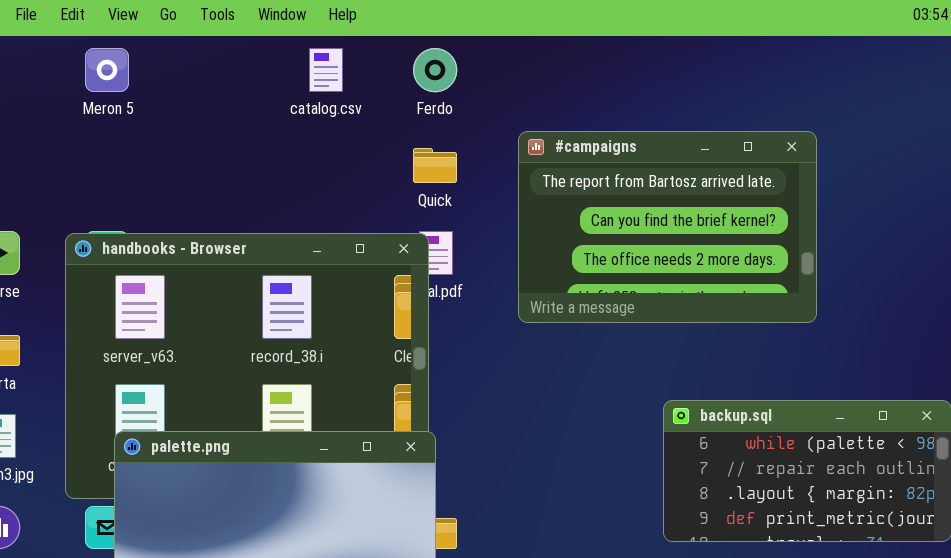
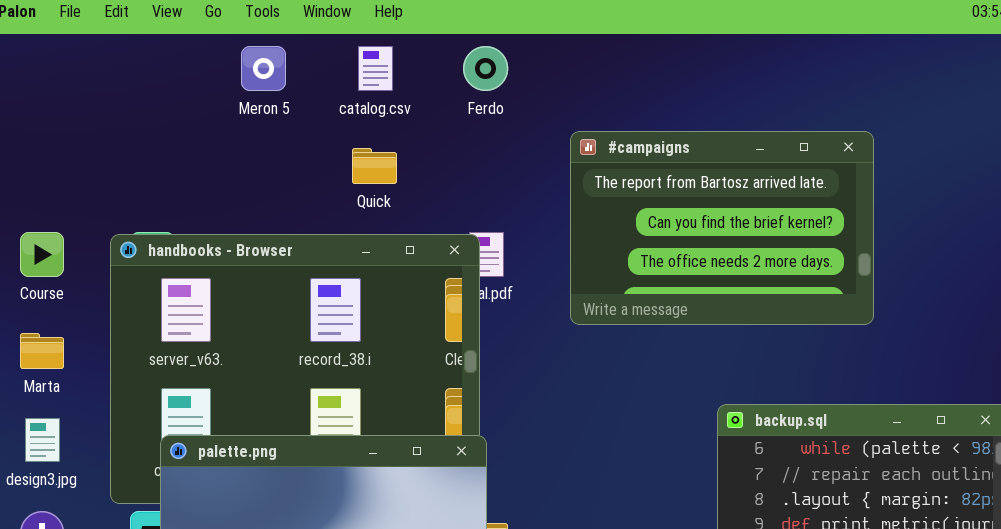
Meron 5: [85,48,129,92] -> [241,46,286,91], moved
Quick: [413,148,457,183] -> [352,148,397,184], moved

